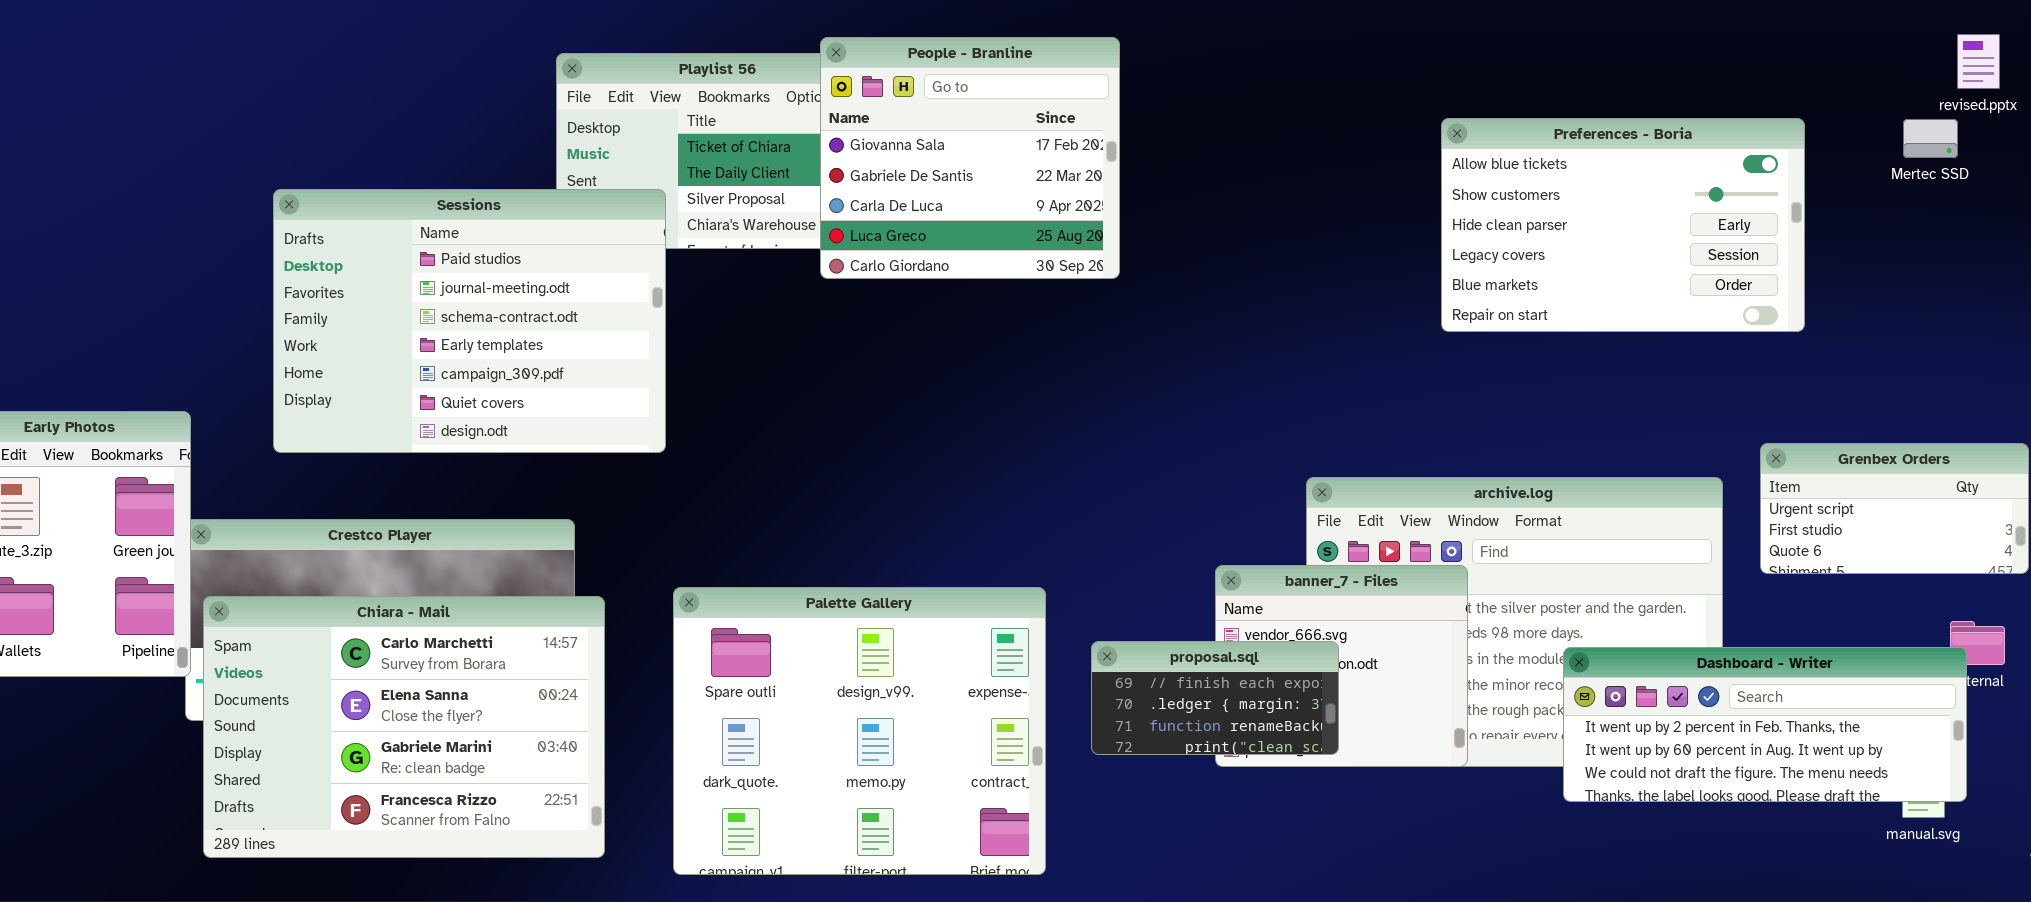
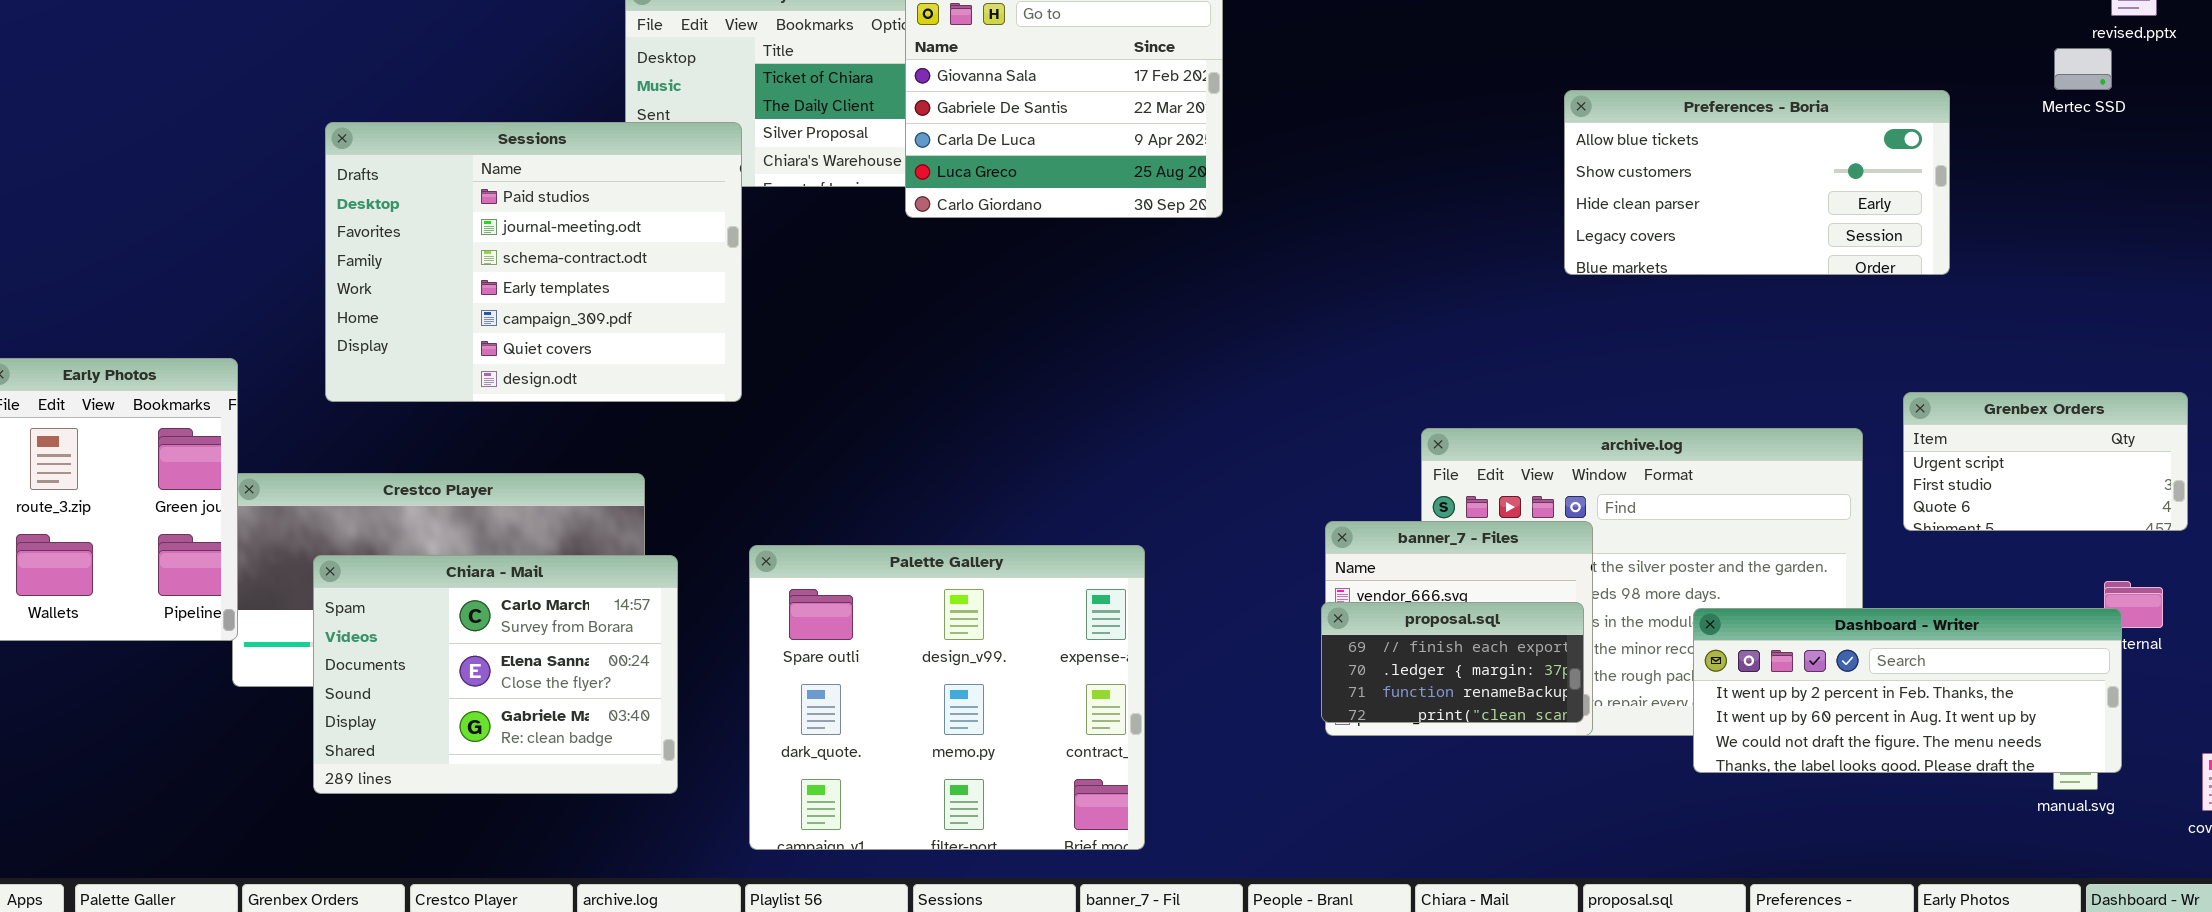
Preferences - Boria: [1441,118,1805,332] -> [1564,90,1950,275], resized
Chiara - Mail: [203,596,605,858] -> [313,555,678,794], resized
proposal.sql: [1091,641,1339,755] -> [1321,602,1584,723], moved

